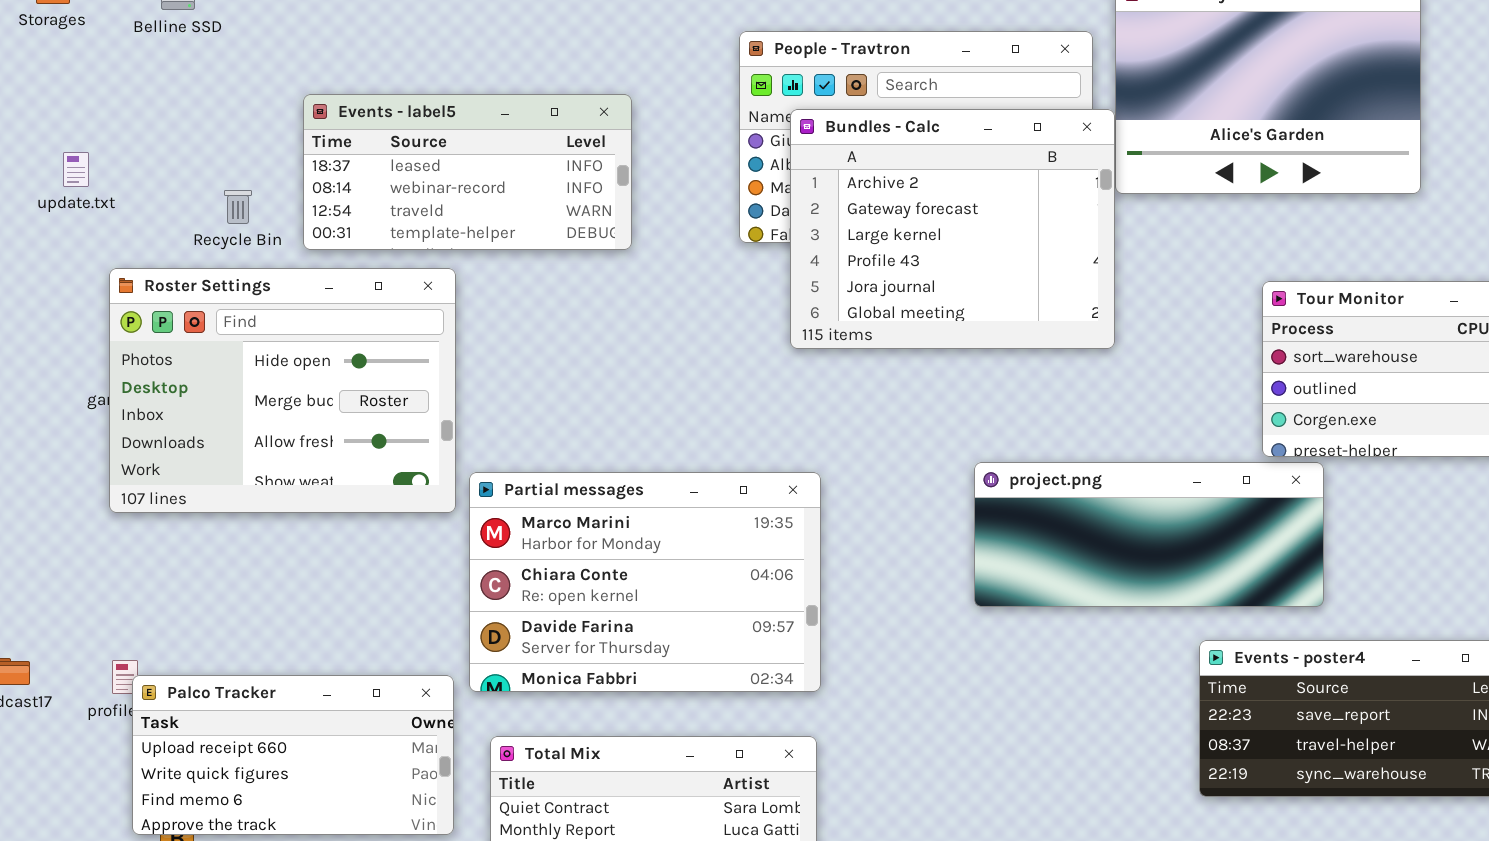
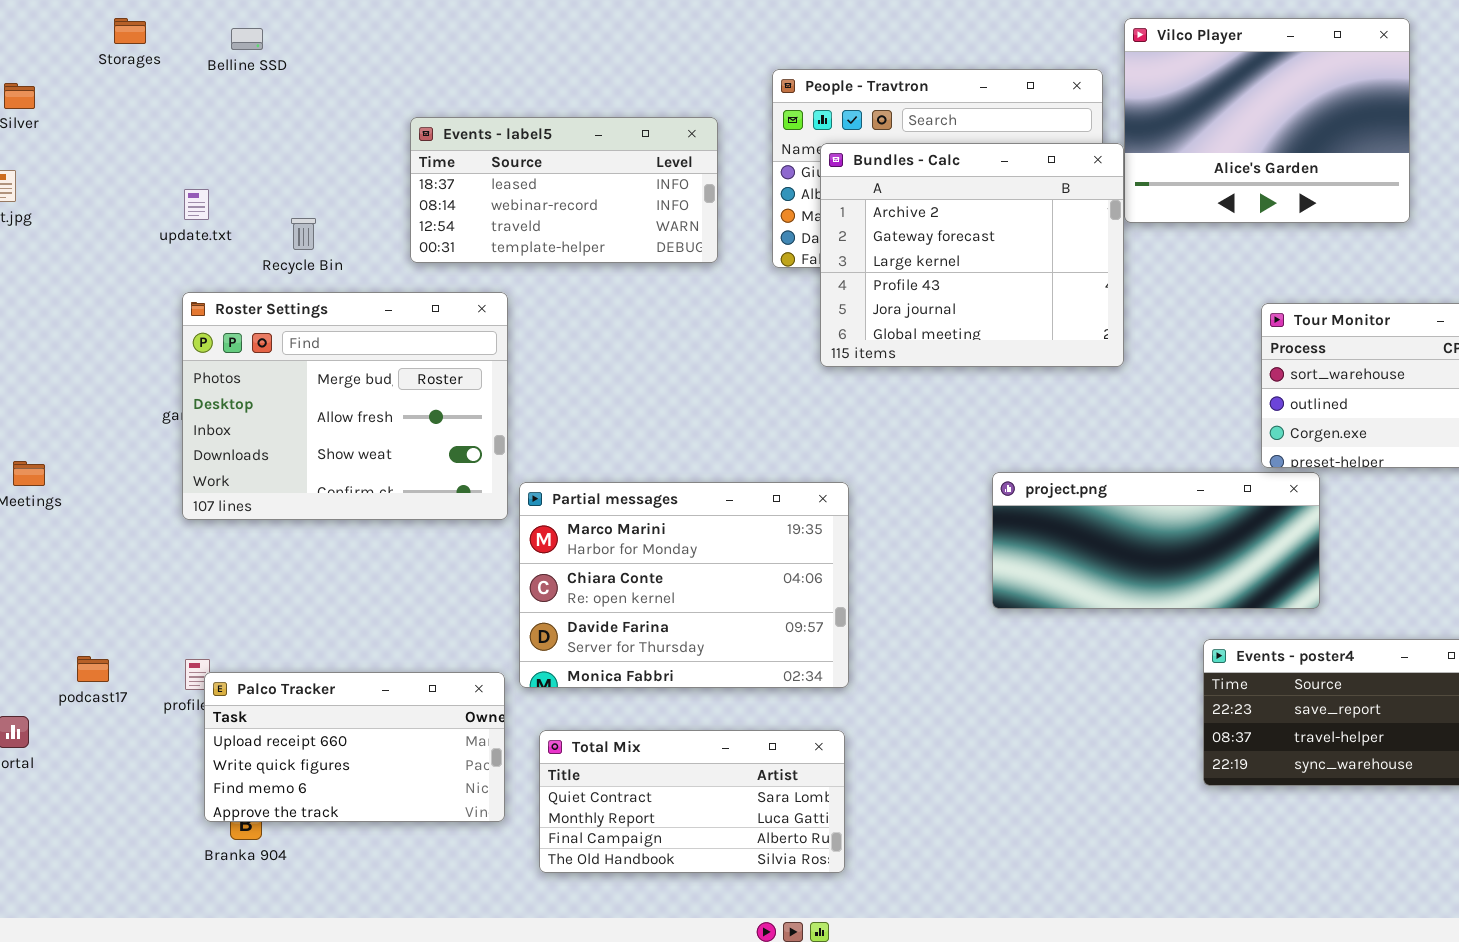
Events - label5: [303,94,632,250] -> [410,117,718,263], moved
update.txt: [63,152,89,187] -> [184,189,209,220], moved
Roster Settings: [109,268,456,513] -> [182,292,508,520], scrolled down 1 row

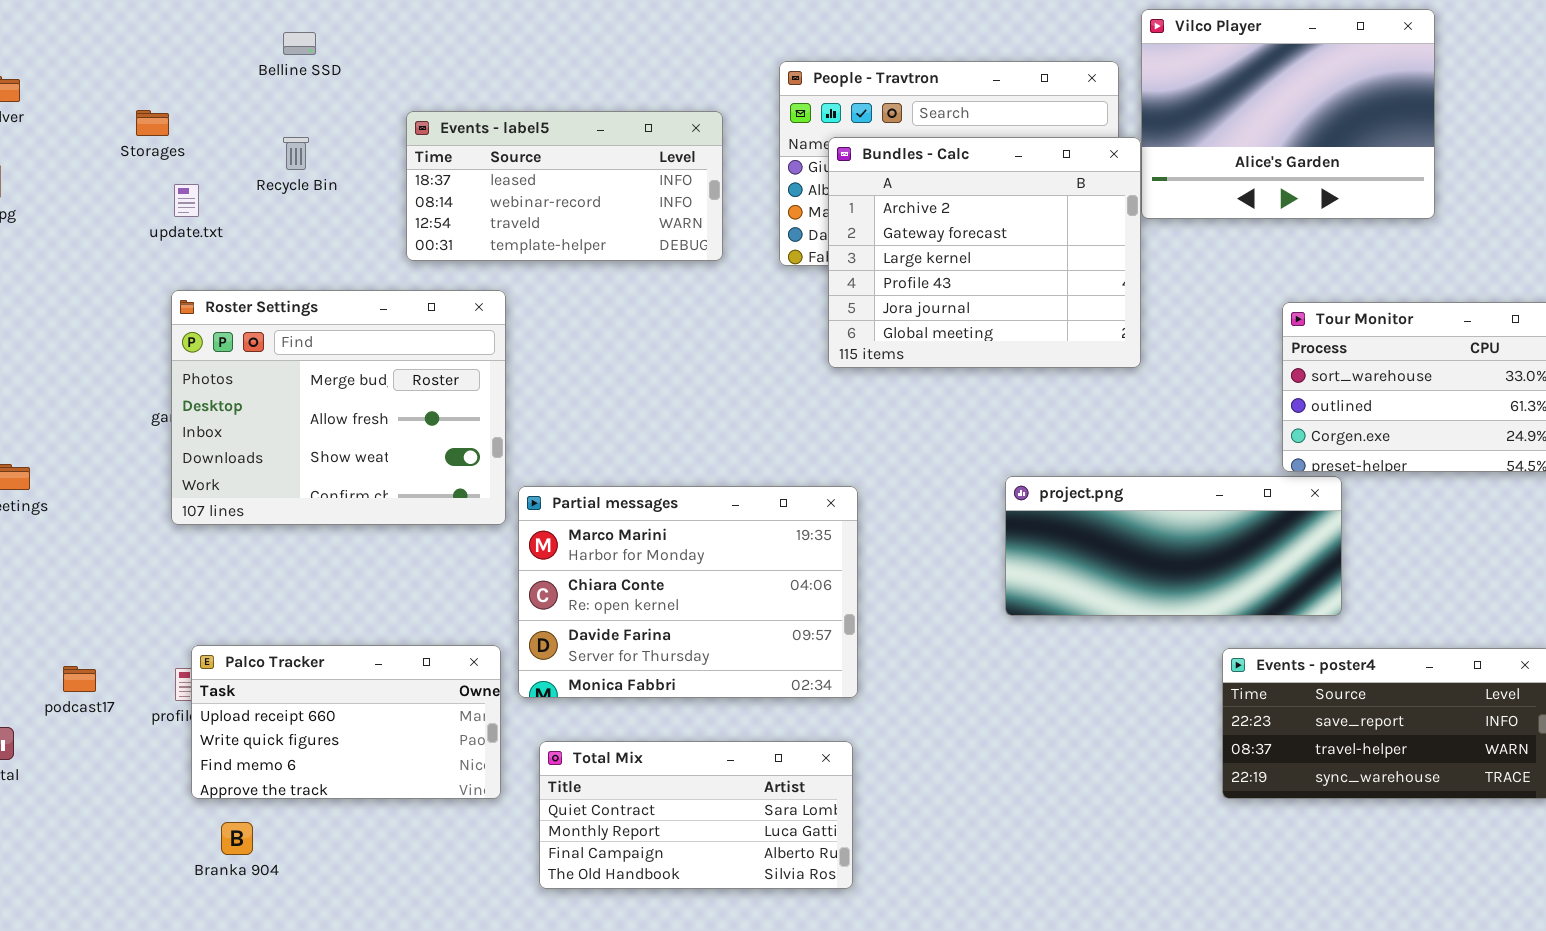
Storages: [114,18,146,44] -> [136,110,169,136], moved
Belline SSD: [231,28,263,50] -> [283,32,316,55], moved
Recycle Bin: [291,218,316,250] -> [283,137,309,170], moved
Palco Tracker: [204,672,505,822] -> [191,645,501,799], moved

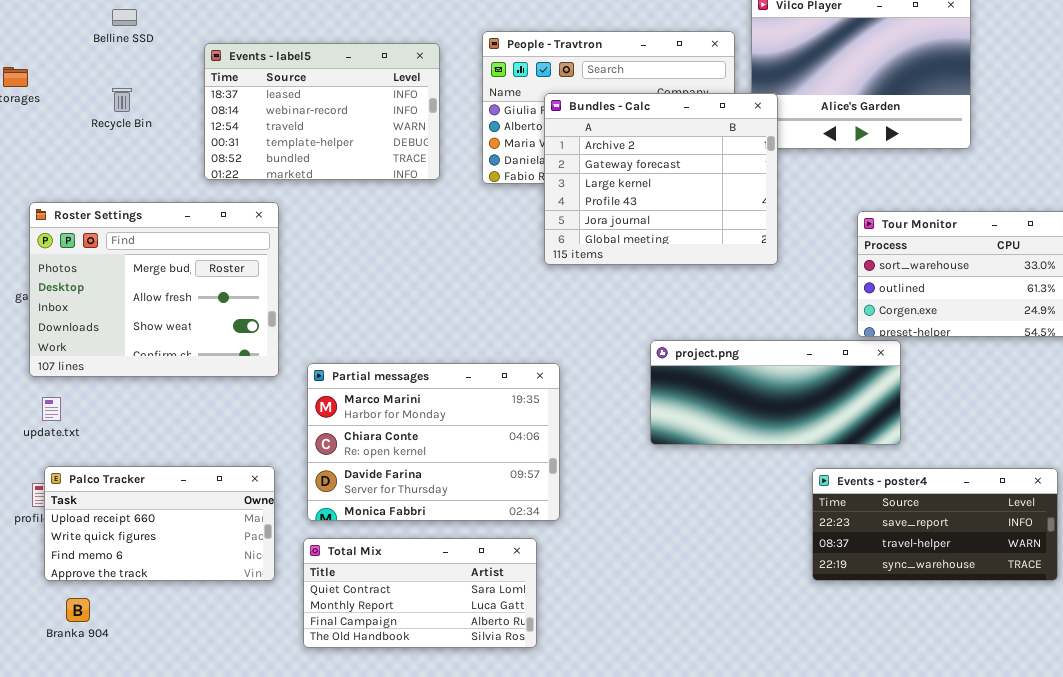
Events - label5: [406,111,723,261] -> [204,43,440,180], resized
Bundles - Calc: [828,137,1141,368] -> [544,93,778,265], moved
update.txt: [174,184,199,217] -> [42,397,61,421], moved
Partial messages: [518,486,858,698] -> [307,363,560,521], moved

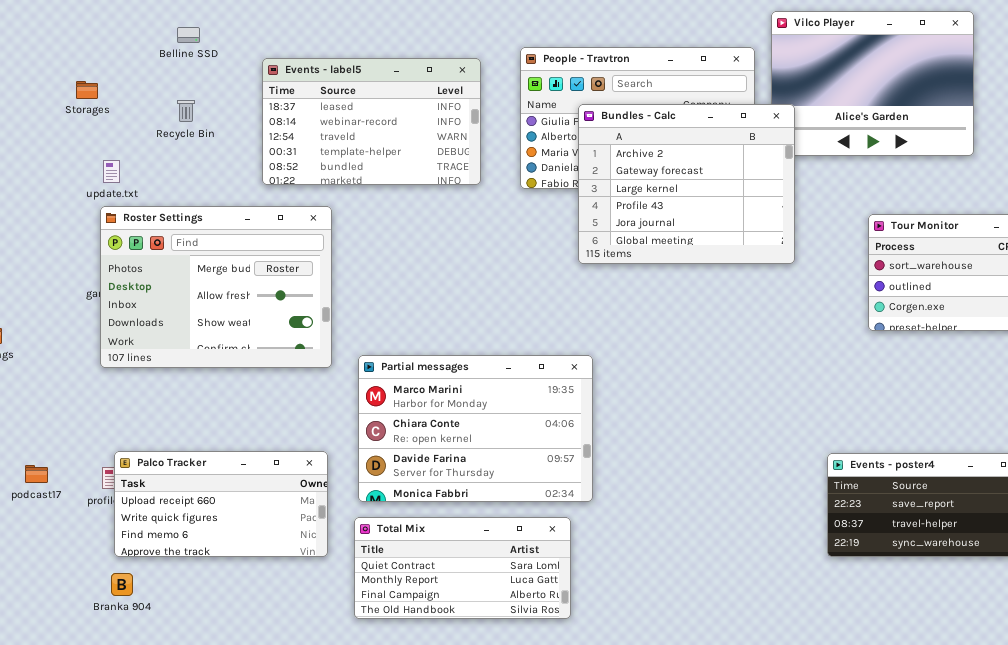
project.png: [650,340,901,445] -> none, closed
update.txt: [42,397,61,421] -> [103,160,120,183], moved
Branka 904: [66,598,90,622] -> [111,573,133,596], moved

